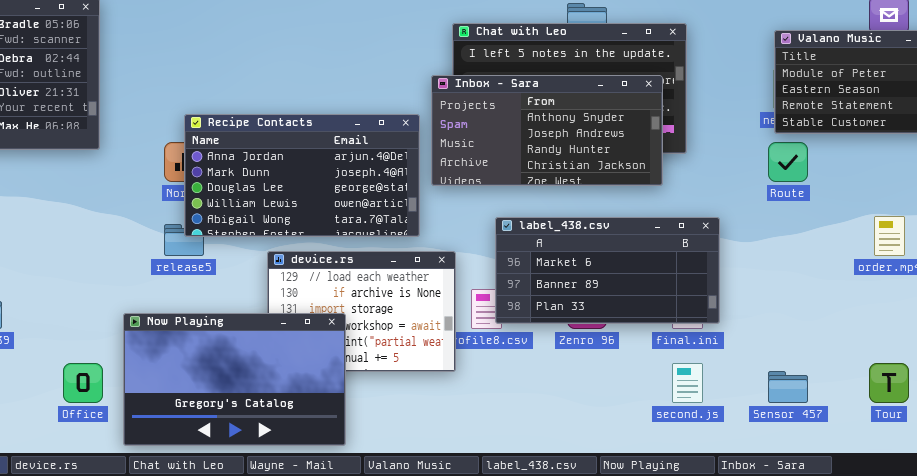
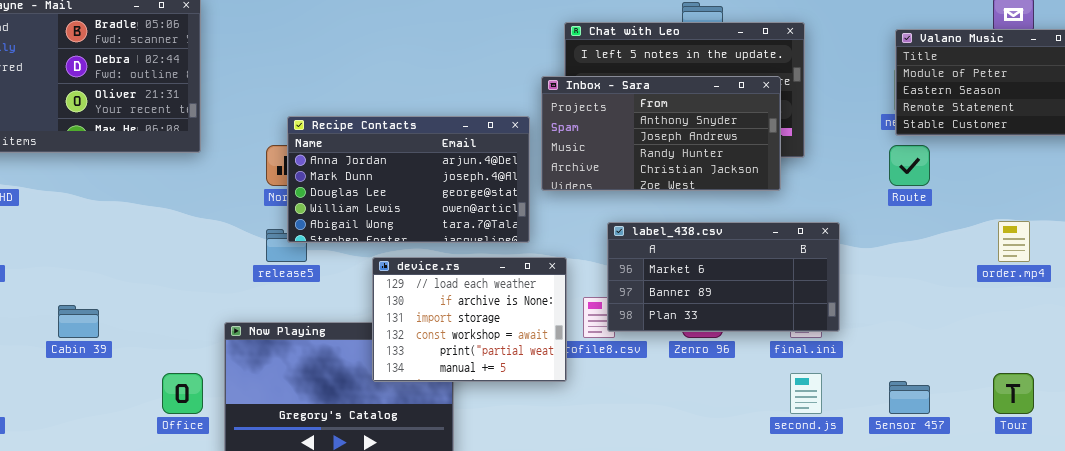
device.rs: [267,251,456,372] -> [372,257,567,382], raised

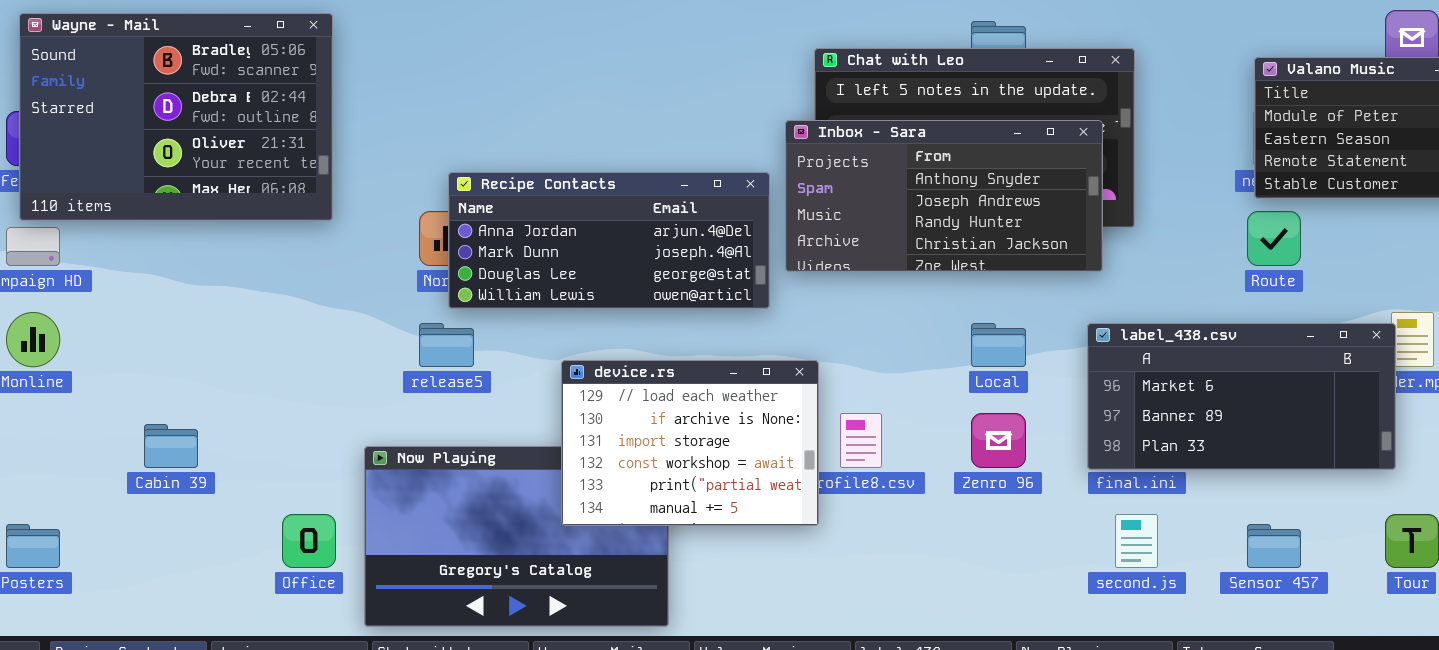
Recipe Contacts: [287,116,530,243] -> [448,172,770,309], resized
label_438.csv: [607,222,840,332] -> [1087,323,1396,470], moved

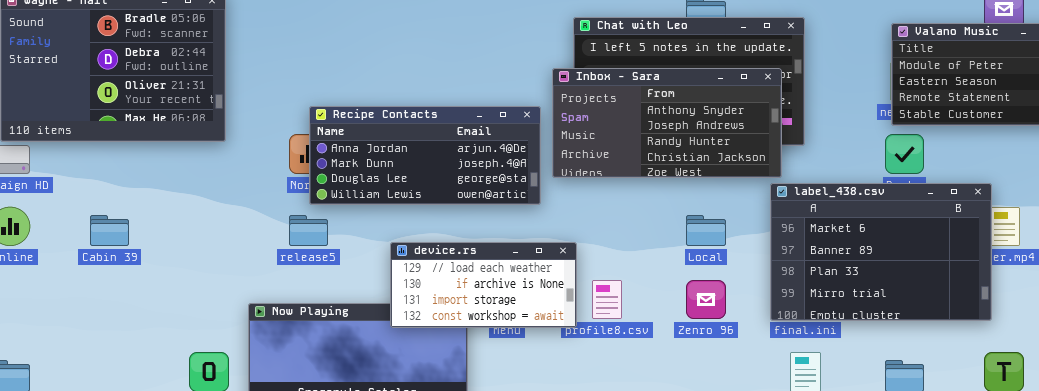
label_438.csv: [1087,323,1396,470] -> [770,183,992,321], resized
device.rs: [561,360,819,526] -> [390,242,577,328], resized
Cabin 39: [144,424,198,468] -> [90,215,129,246], moved

